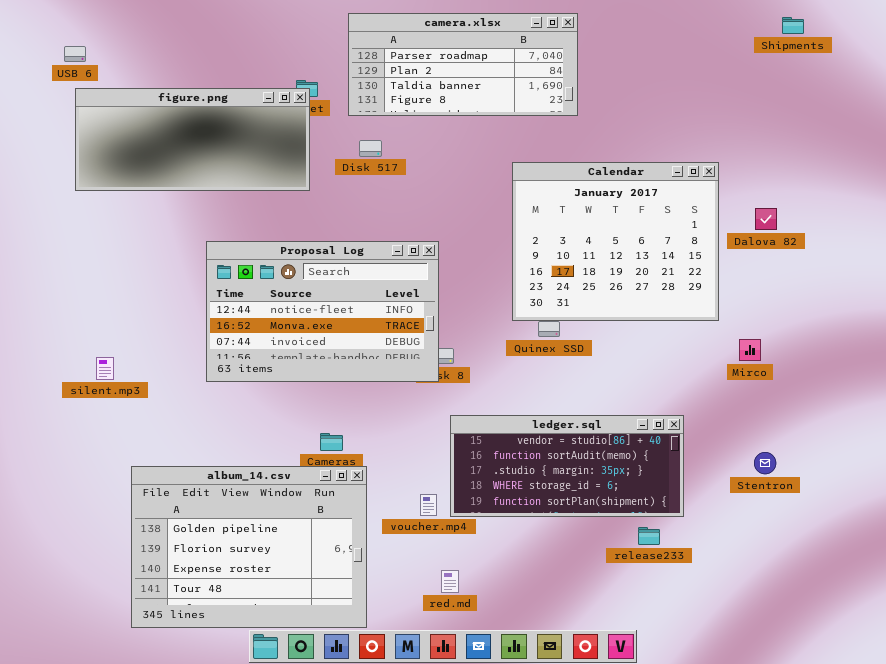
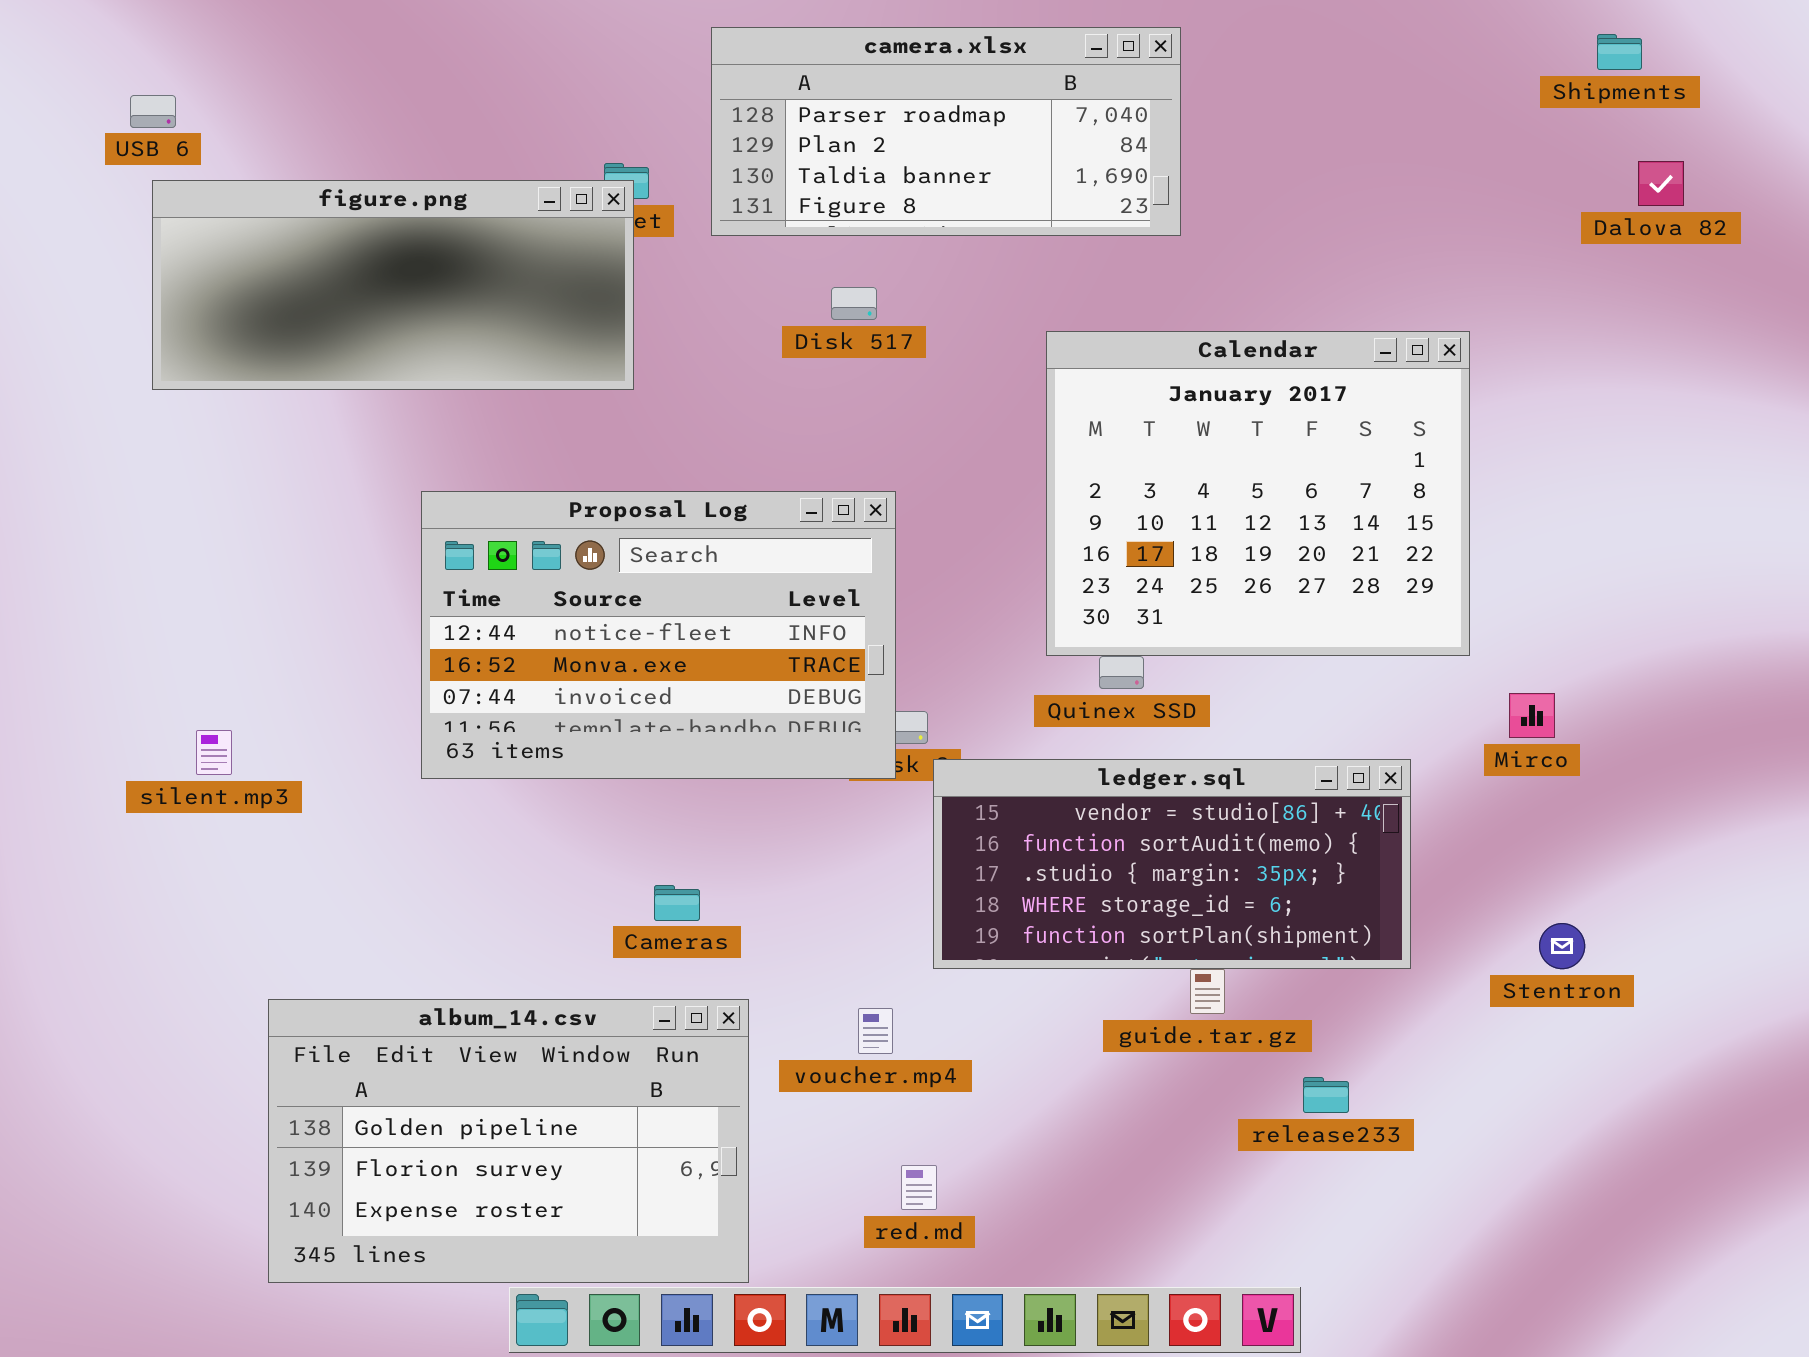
Disk 517: [359,140,382,157] -> [831,287,877,320], moved
Dalova 82: [755,208,777,230] -> [1638,161,1684,206], moved
ledger.sql: [450,415,684,517] -> [933,759,1411,969], moved
album_14.csv: [131,466,367,628] -> [268,999,749,1283], resized

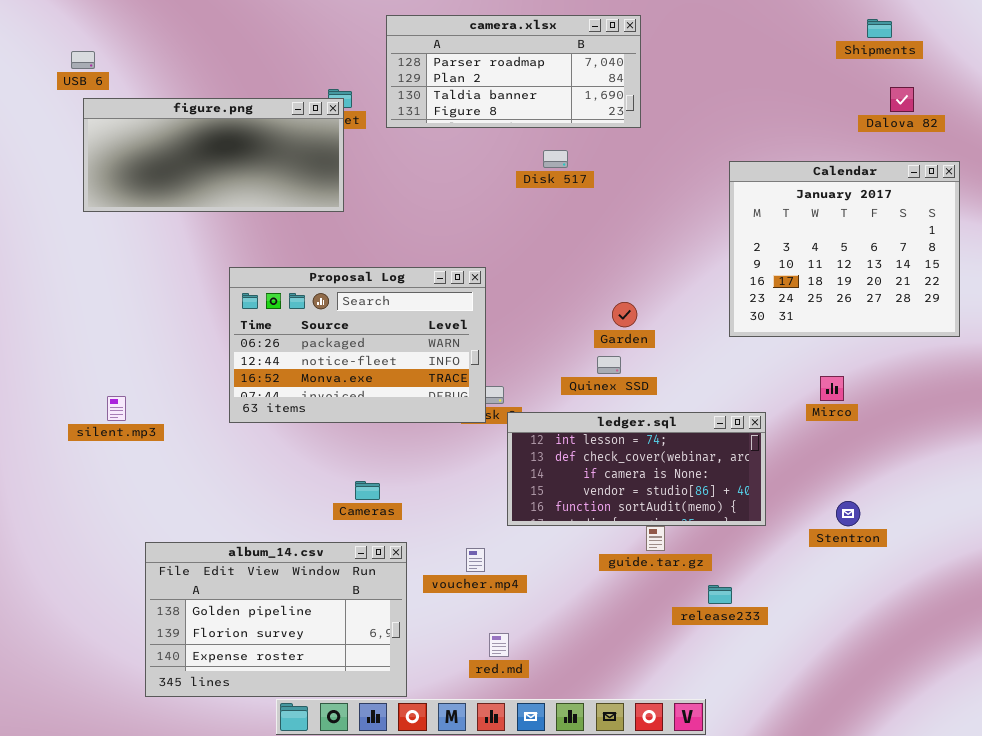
Disk 517: [831,287,877,320] -> [543,150,568,168], moved
Calendar: [1046,331,1470,656] -> [729,161,960,337], moved
Proposal Log: [421,491,896,779] -> [229,267,486,423], scrolled up 1 row
ledger.sql: [933,759,1411,969] -> [507,412,766,526], scrolled up 3 rows

